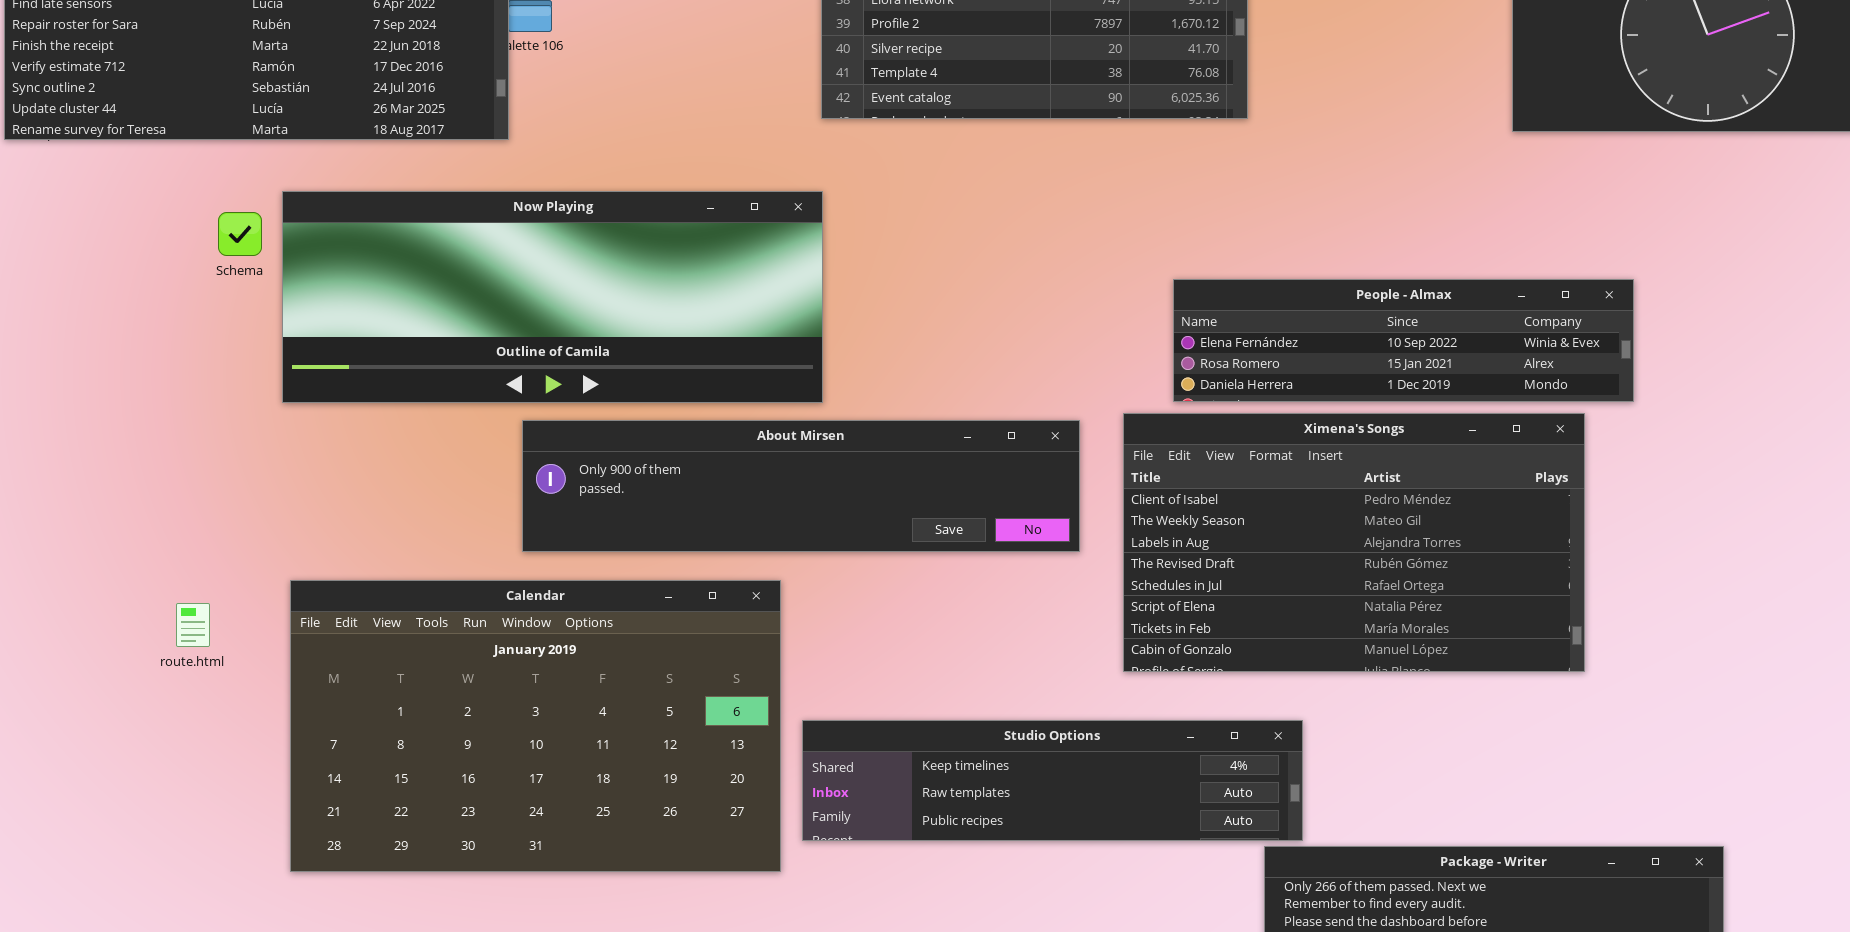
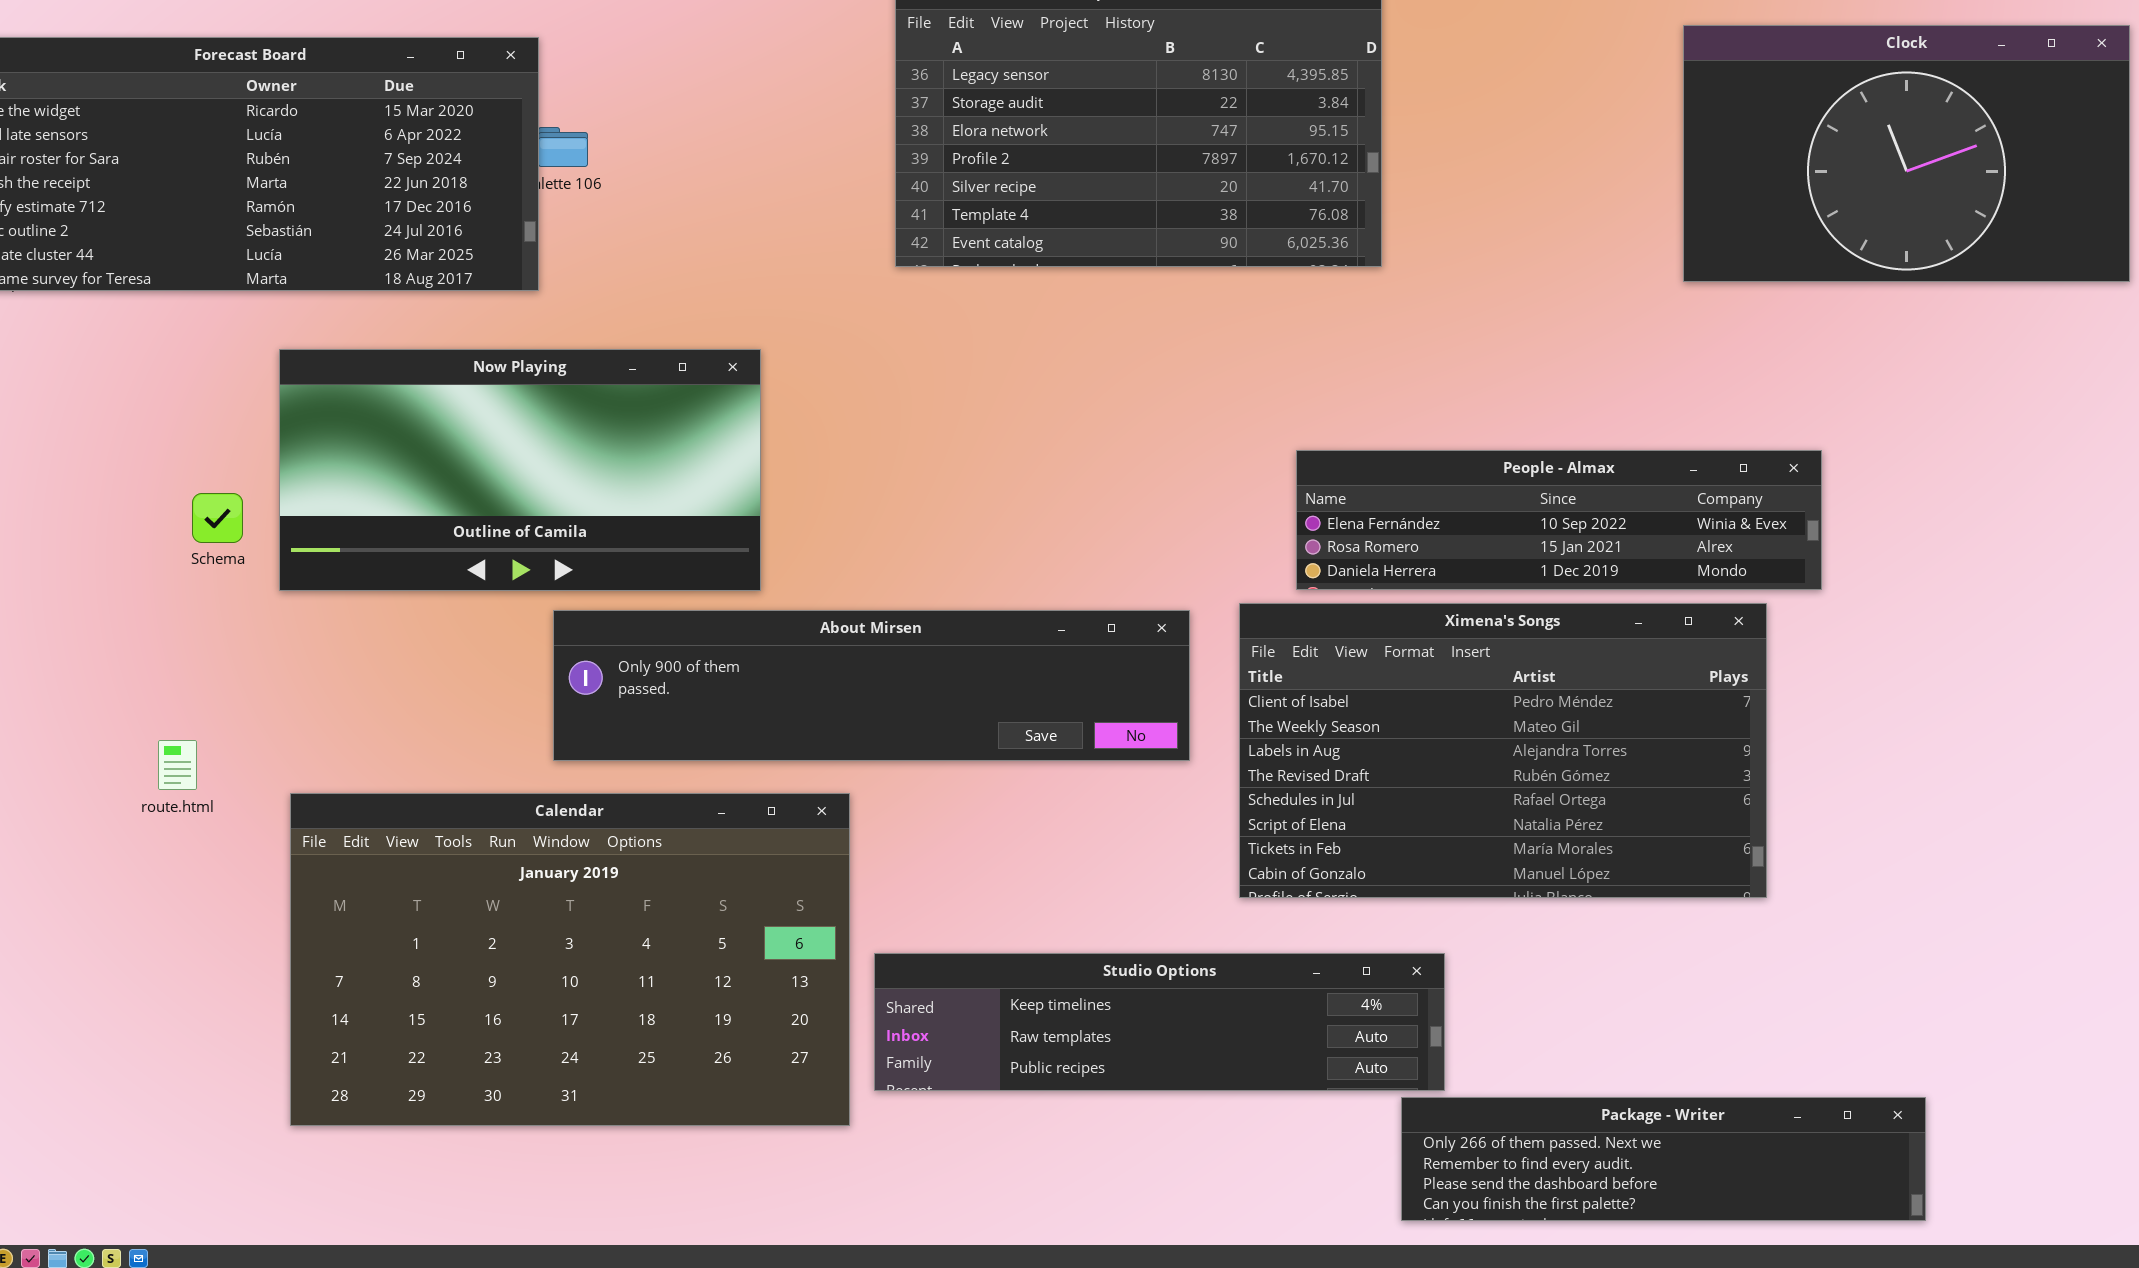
Now Playing: [282,191,823,403] -> [279,349,761,591], resized
Schema: [218,212,262,256] -> [192,493,243,543], moved
route.html: [176,603,210,647] -> [158,740,197,790], moved

